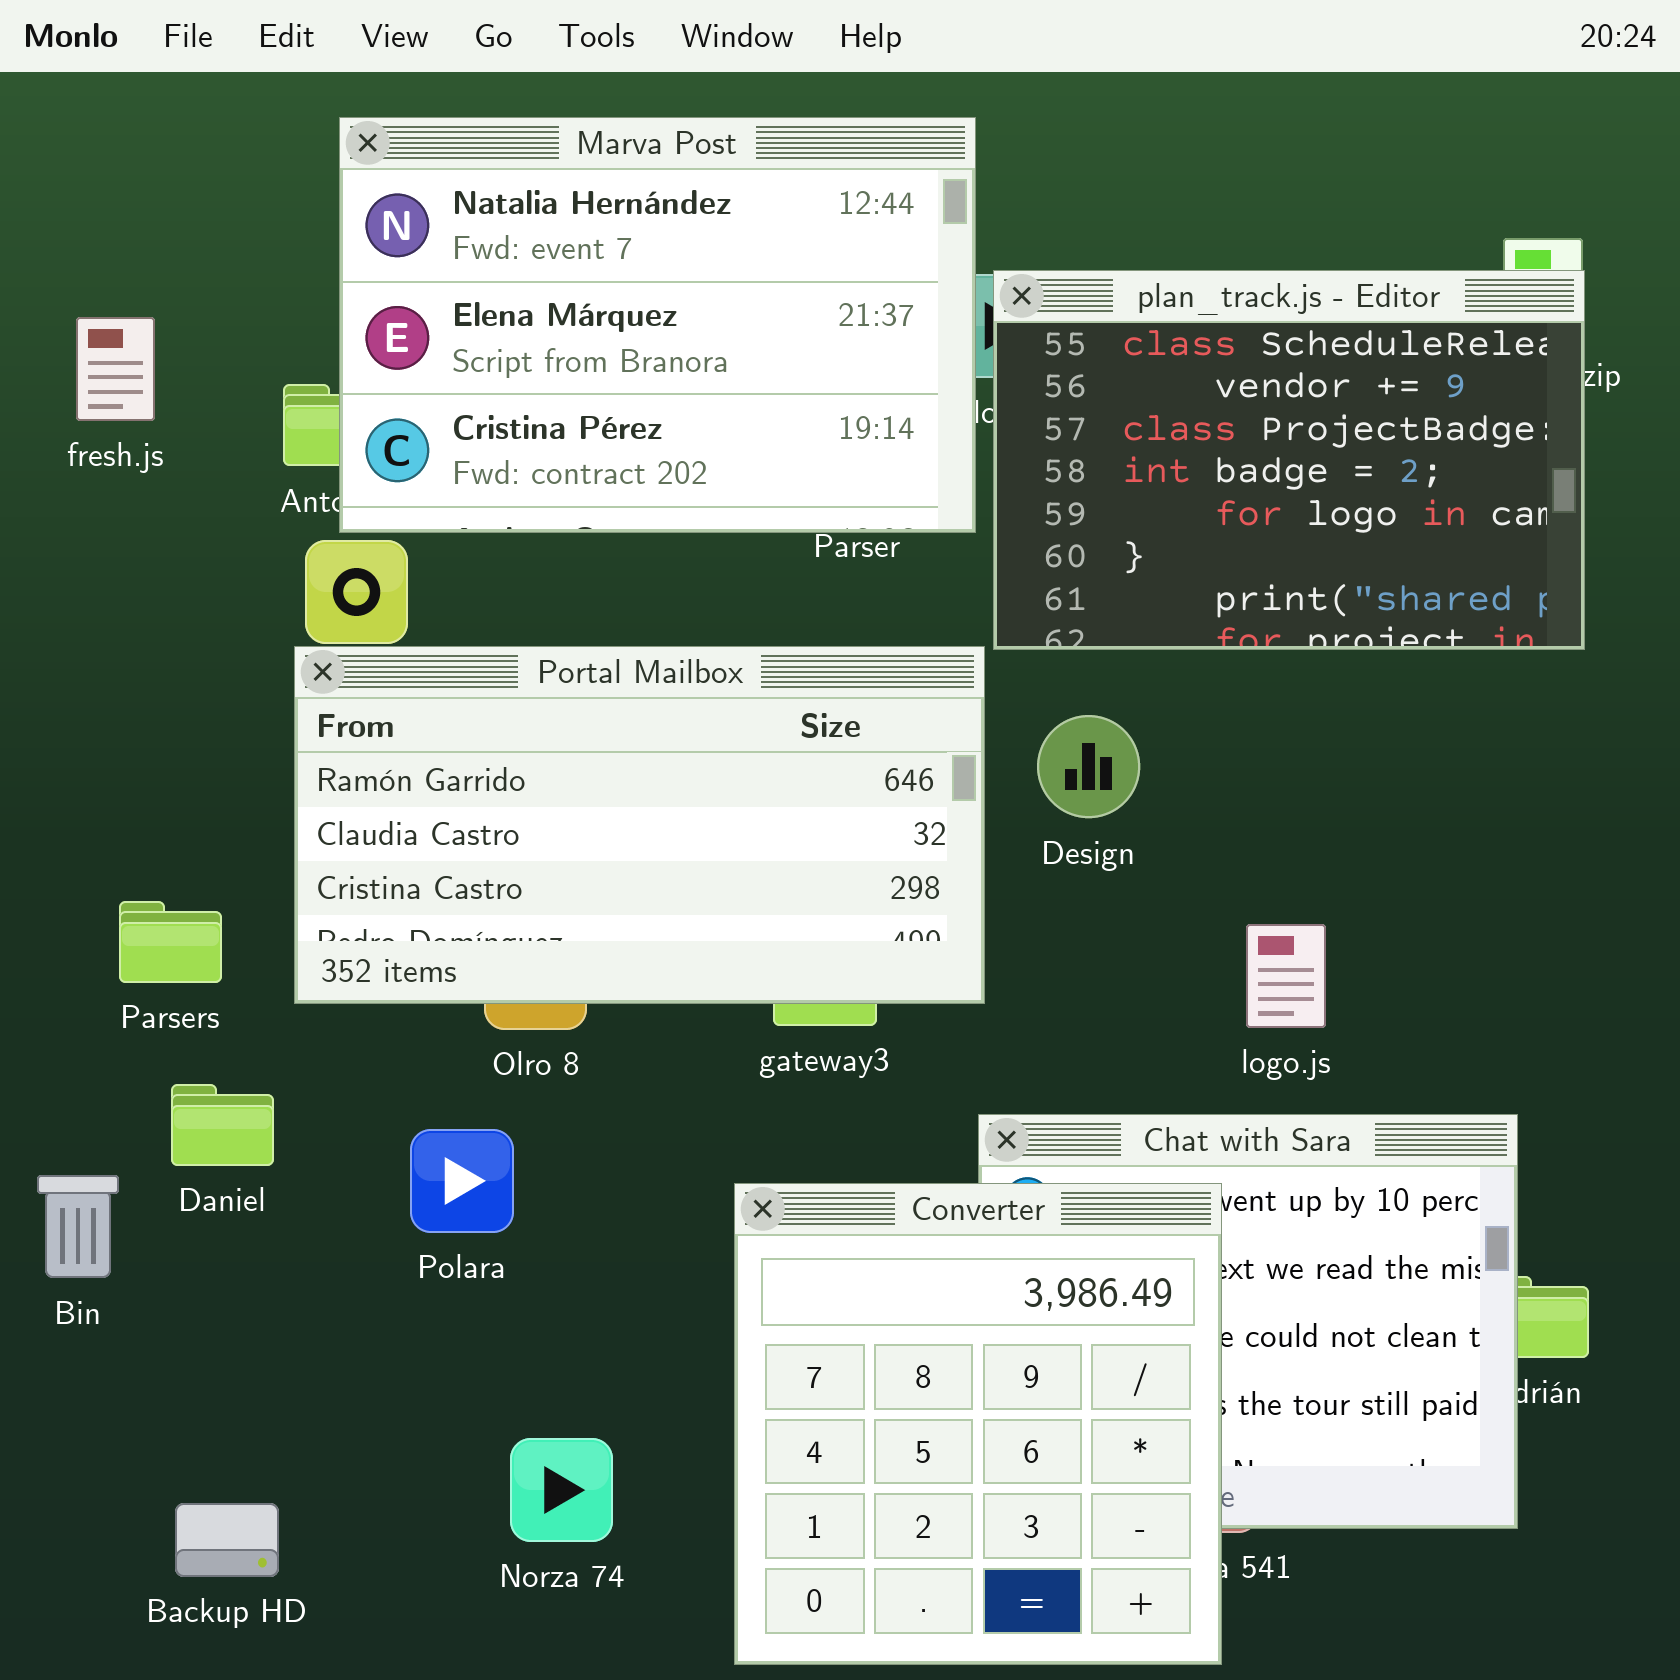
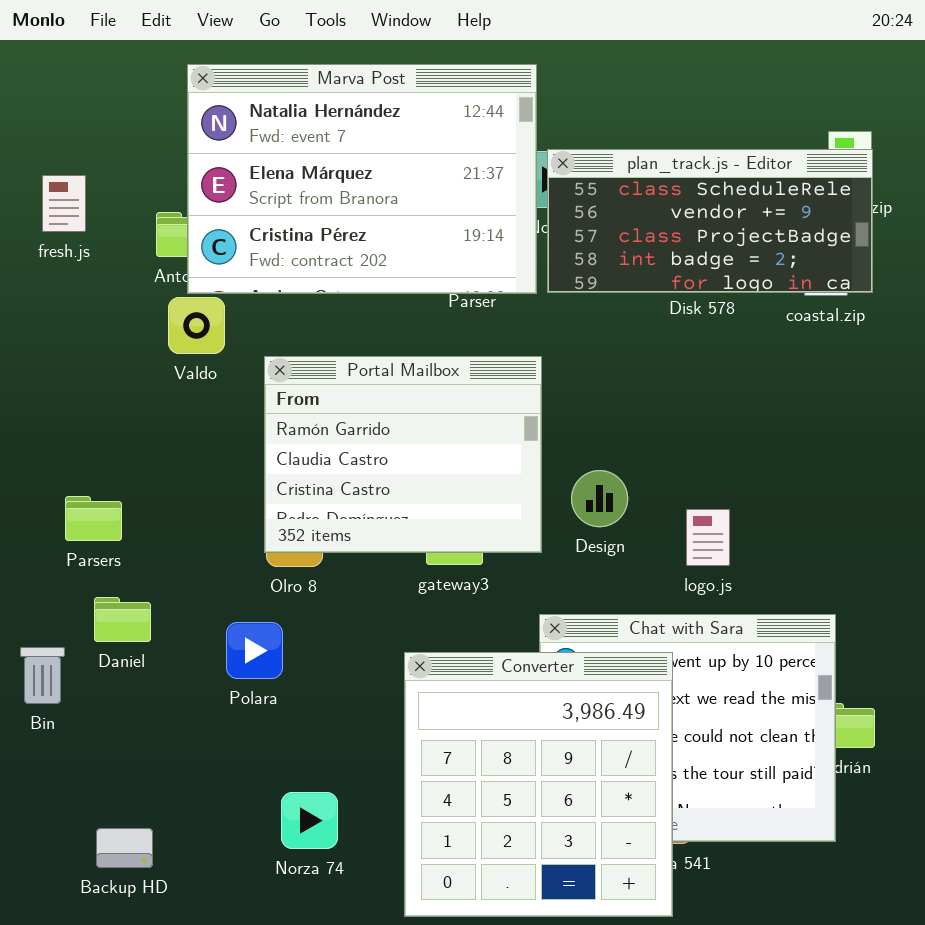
plan_track.js - Editor: [993,270,1585,650] -> [547,149,873,293], resized
Portal Mailbox: [294,646,985,1004] -> [264,356,542,553], resized
Design: [1037,715,1140,818] -> [571,470,628,527], moved

